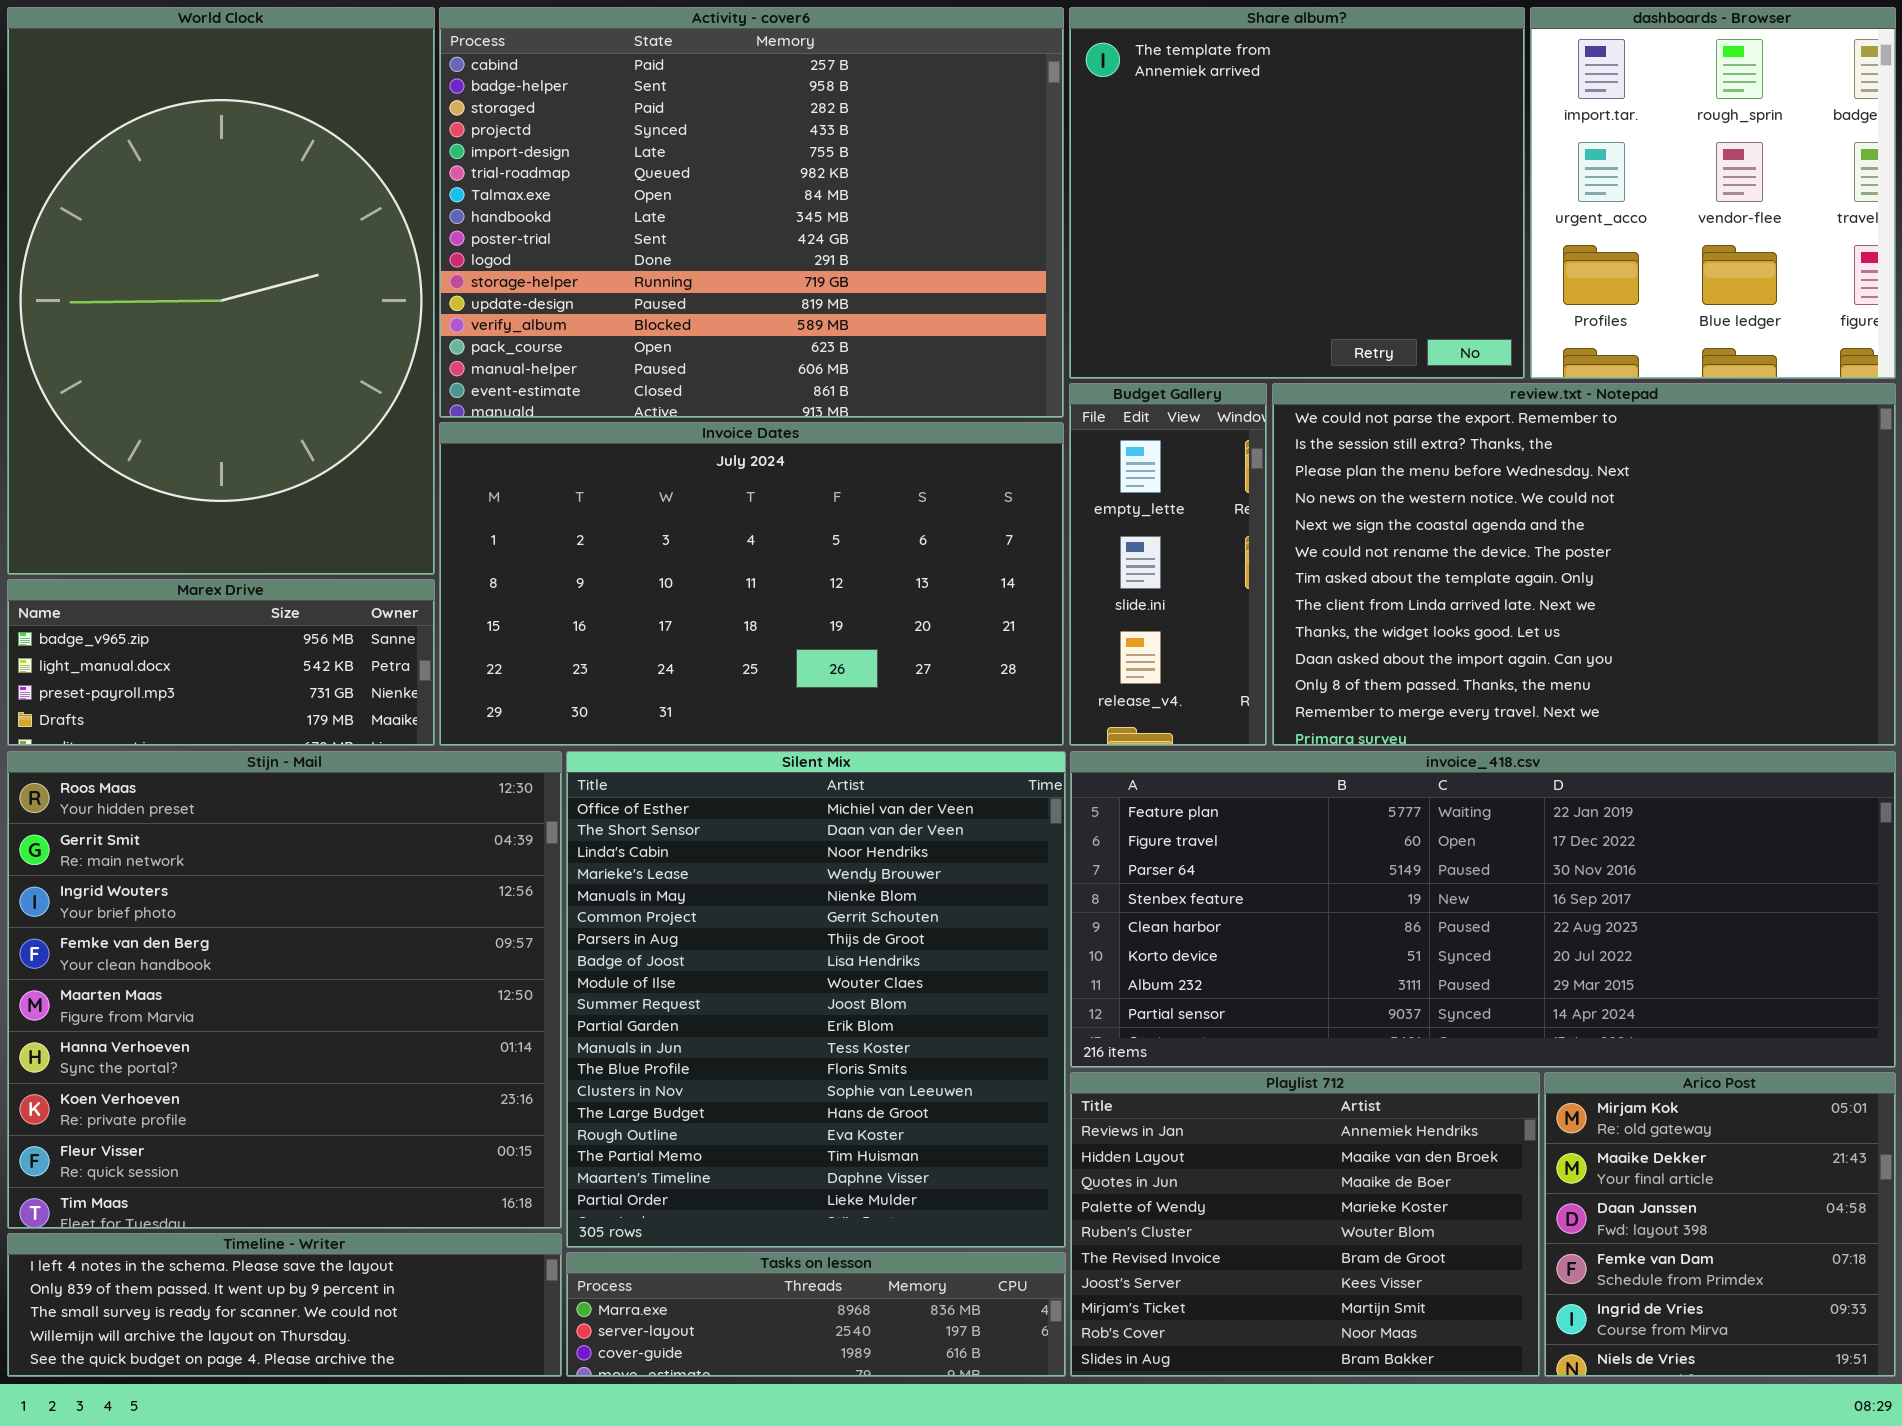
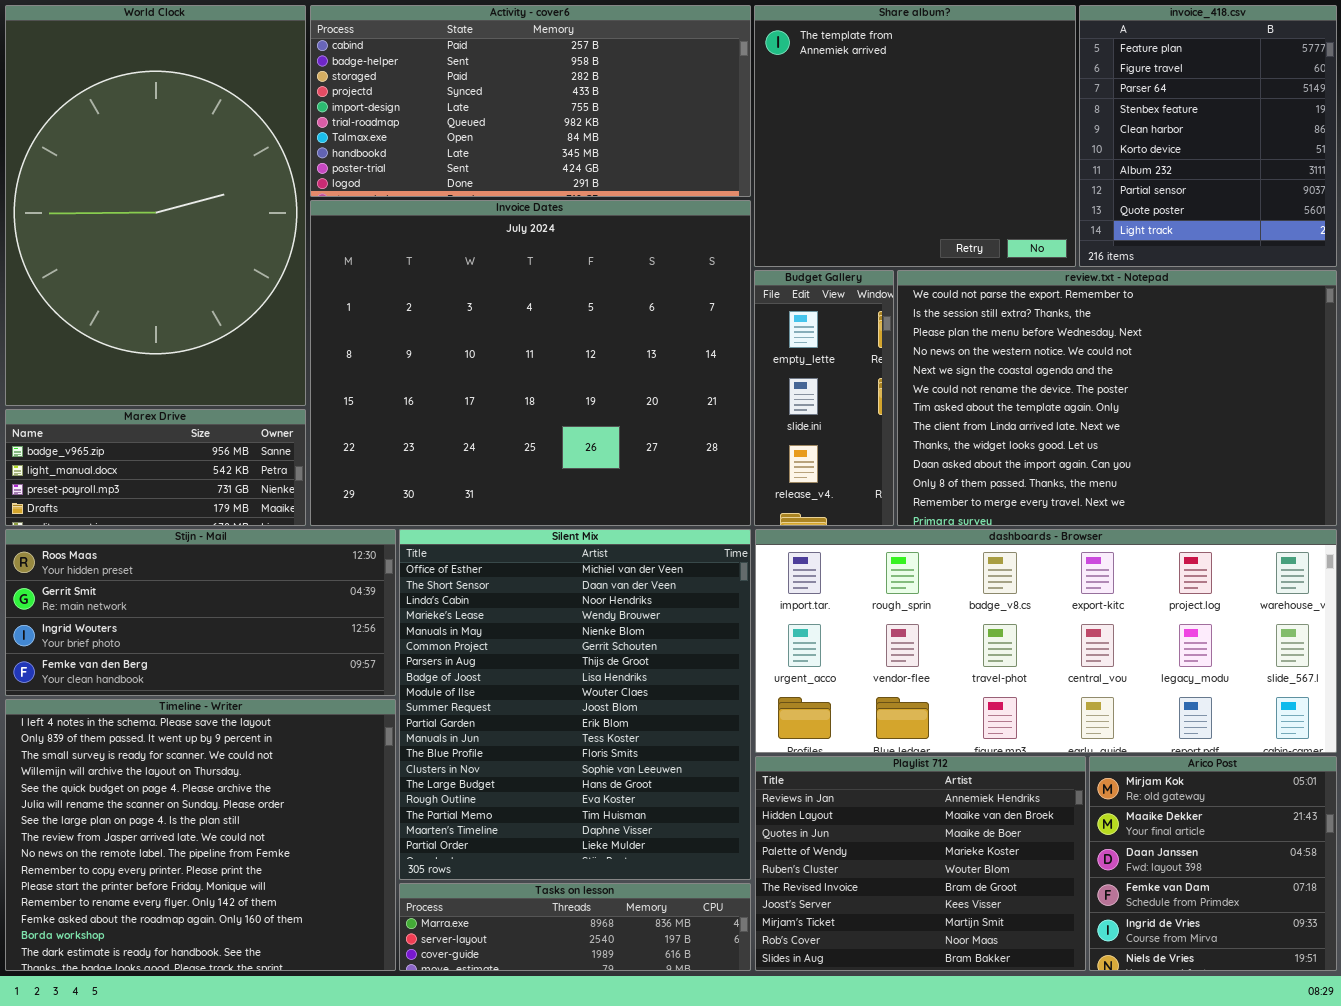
Activity - cover6: [439,7,1064,418] -> [310,5,751,197], resized
dashboards - Browser: [1530,7,1896,379] -> [755,529,1337,753], moved, resized
Invoice Dates: [439,422,1064,746] -> [310,200,751,526], resized
Stijn - Mail: [7,751,562,1229] -> [5,529,396,696], resized
invoice_418.csv: [1070,751,1896,1068] -> [1079,5,1337,267], moved, resized
Timeline - Writer: [7,1233,562,1377] -> [5,699,396,971], resized

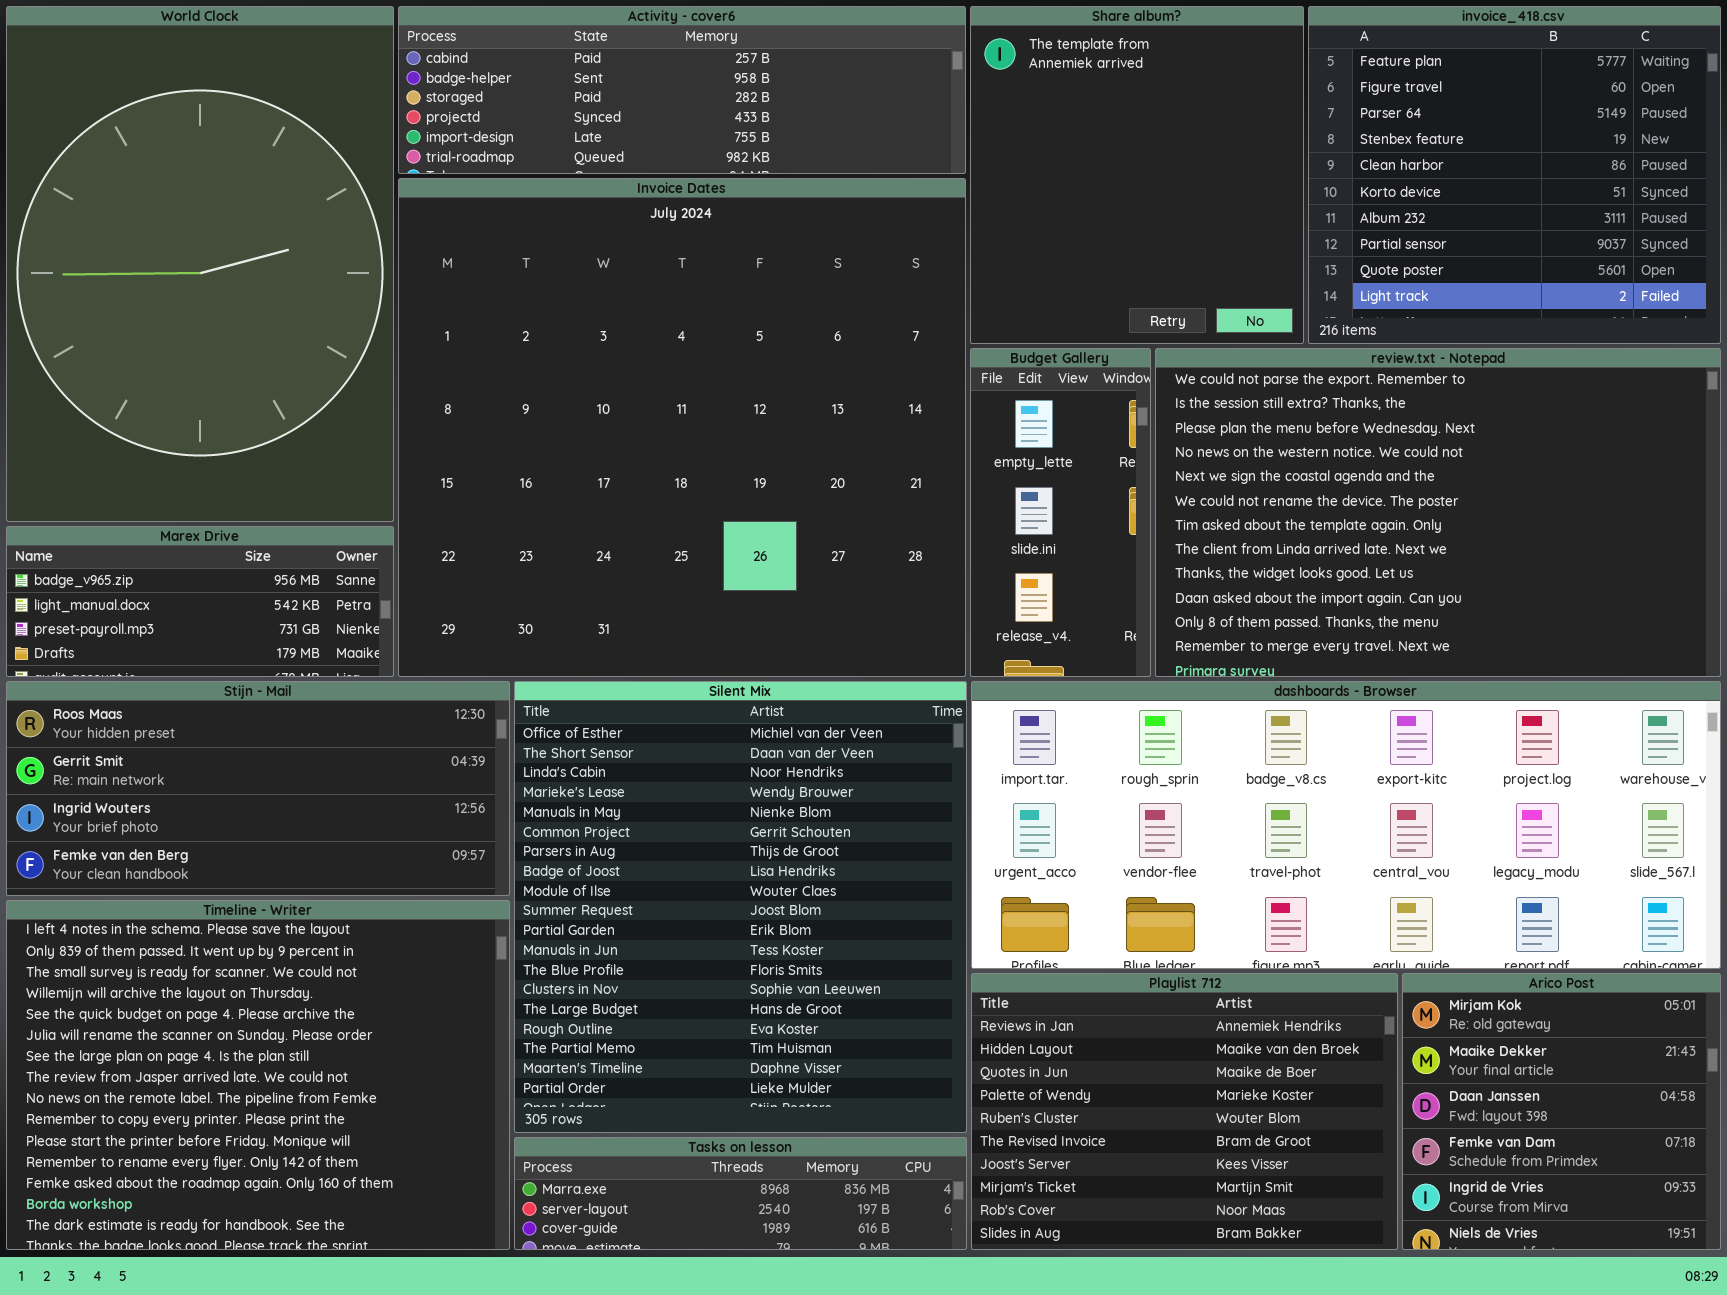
Activity - cover6: [310,5,751,197] -> [398,6,966,174], resized
Share album?: [754,5,1076,267] -> [970,6,1304,344], resized
invoice_418.csv: [1079,5,1337,267] -> [1308,6,1721,344], resized
Invoice Dates: [310,200,751,526] -> [398,178,966,677], resized

